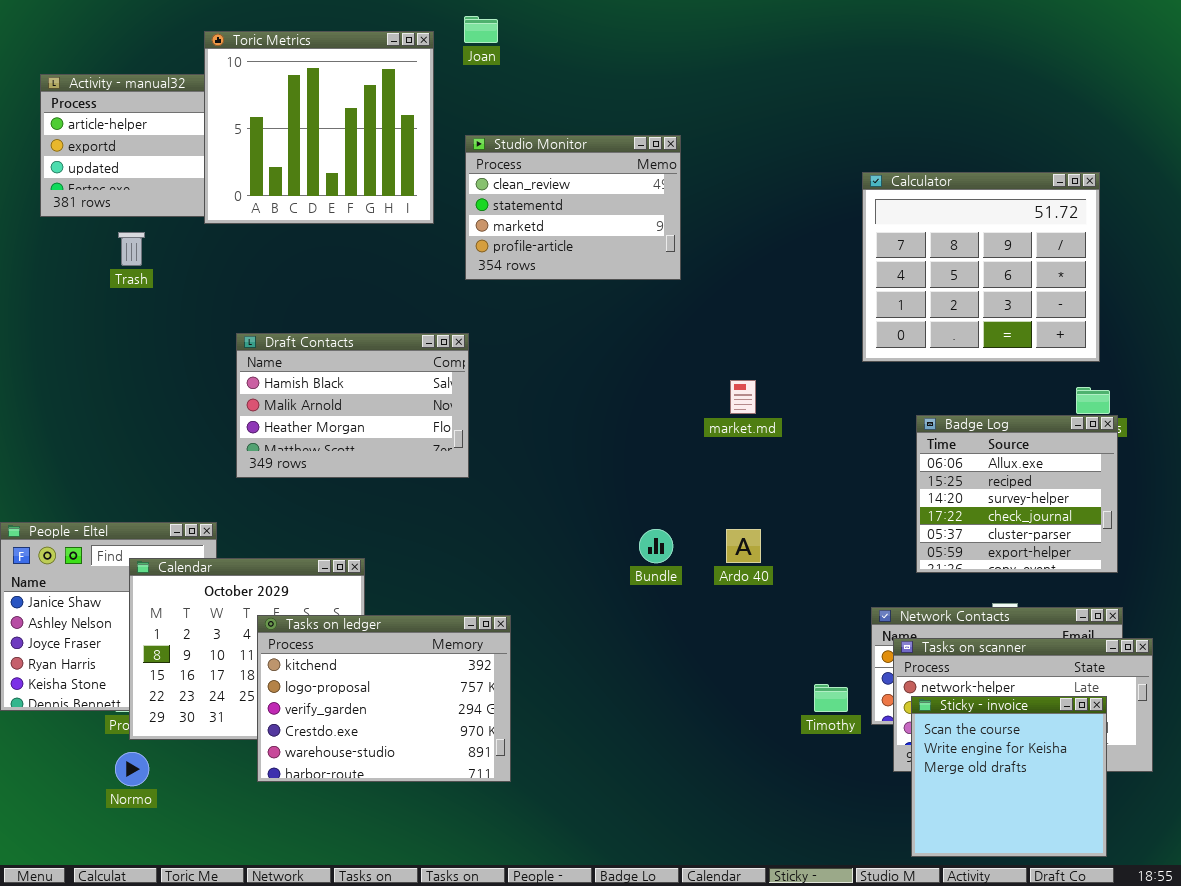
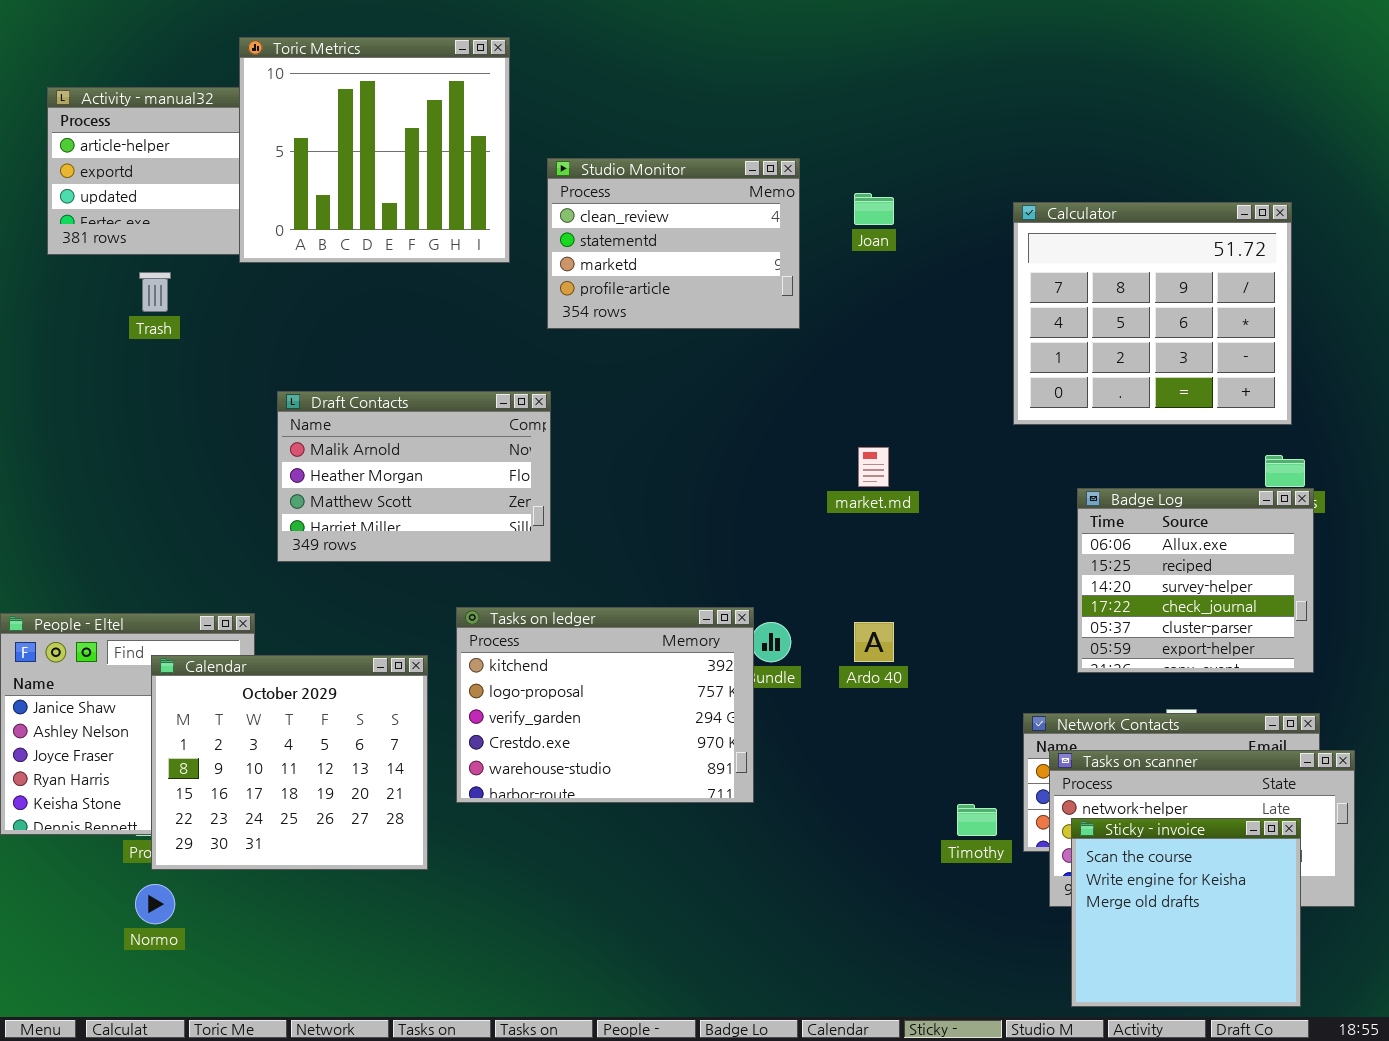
Joan: [464,16,498,43] -> [854,193,894,225], moved
Draft Contacts: [236,333,469,478] -> [277,391,551,562], scrolled down 1 row
Tasks on ledger: [257,615,511,782] -> [456,607,754,803], moved

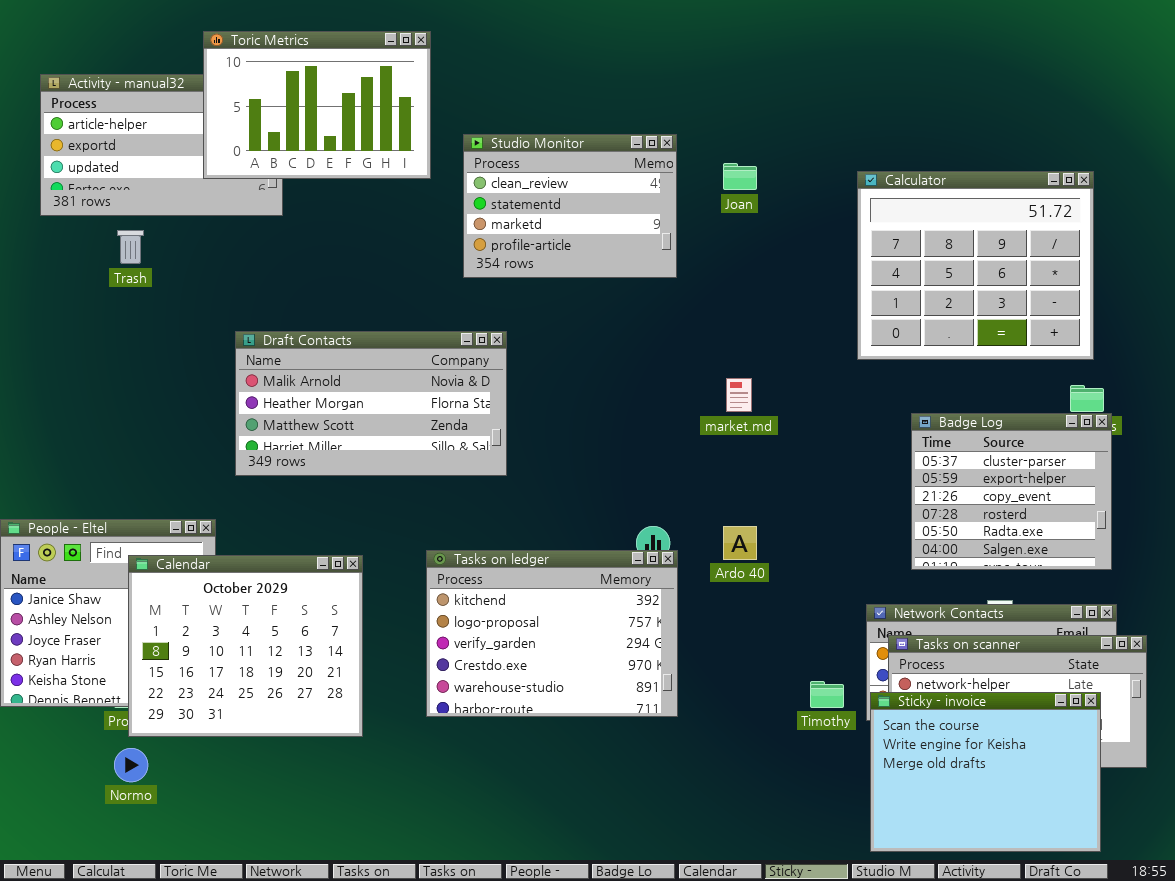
Toric Metrics: [239,37,510,263] -> [203,31,431,179], resized
Draft Contacts: [277,391,551,562] -> [235,331,507,476], resized
Badge Log: [1077,488,1314,673] -> [911,413,1112,570], scrolled down 4 rows
Tasks on ledger: [456,607,754,803] -> [426,550,678,717], moved
Sticky - invoice: [1071,818,1301,1007] -> [870,692,1101,852], resized

